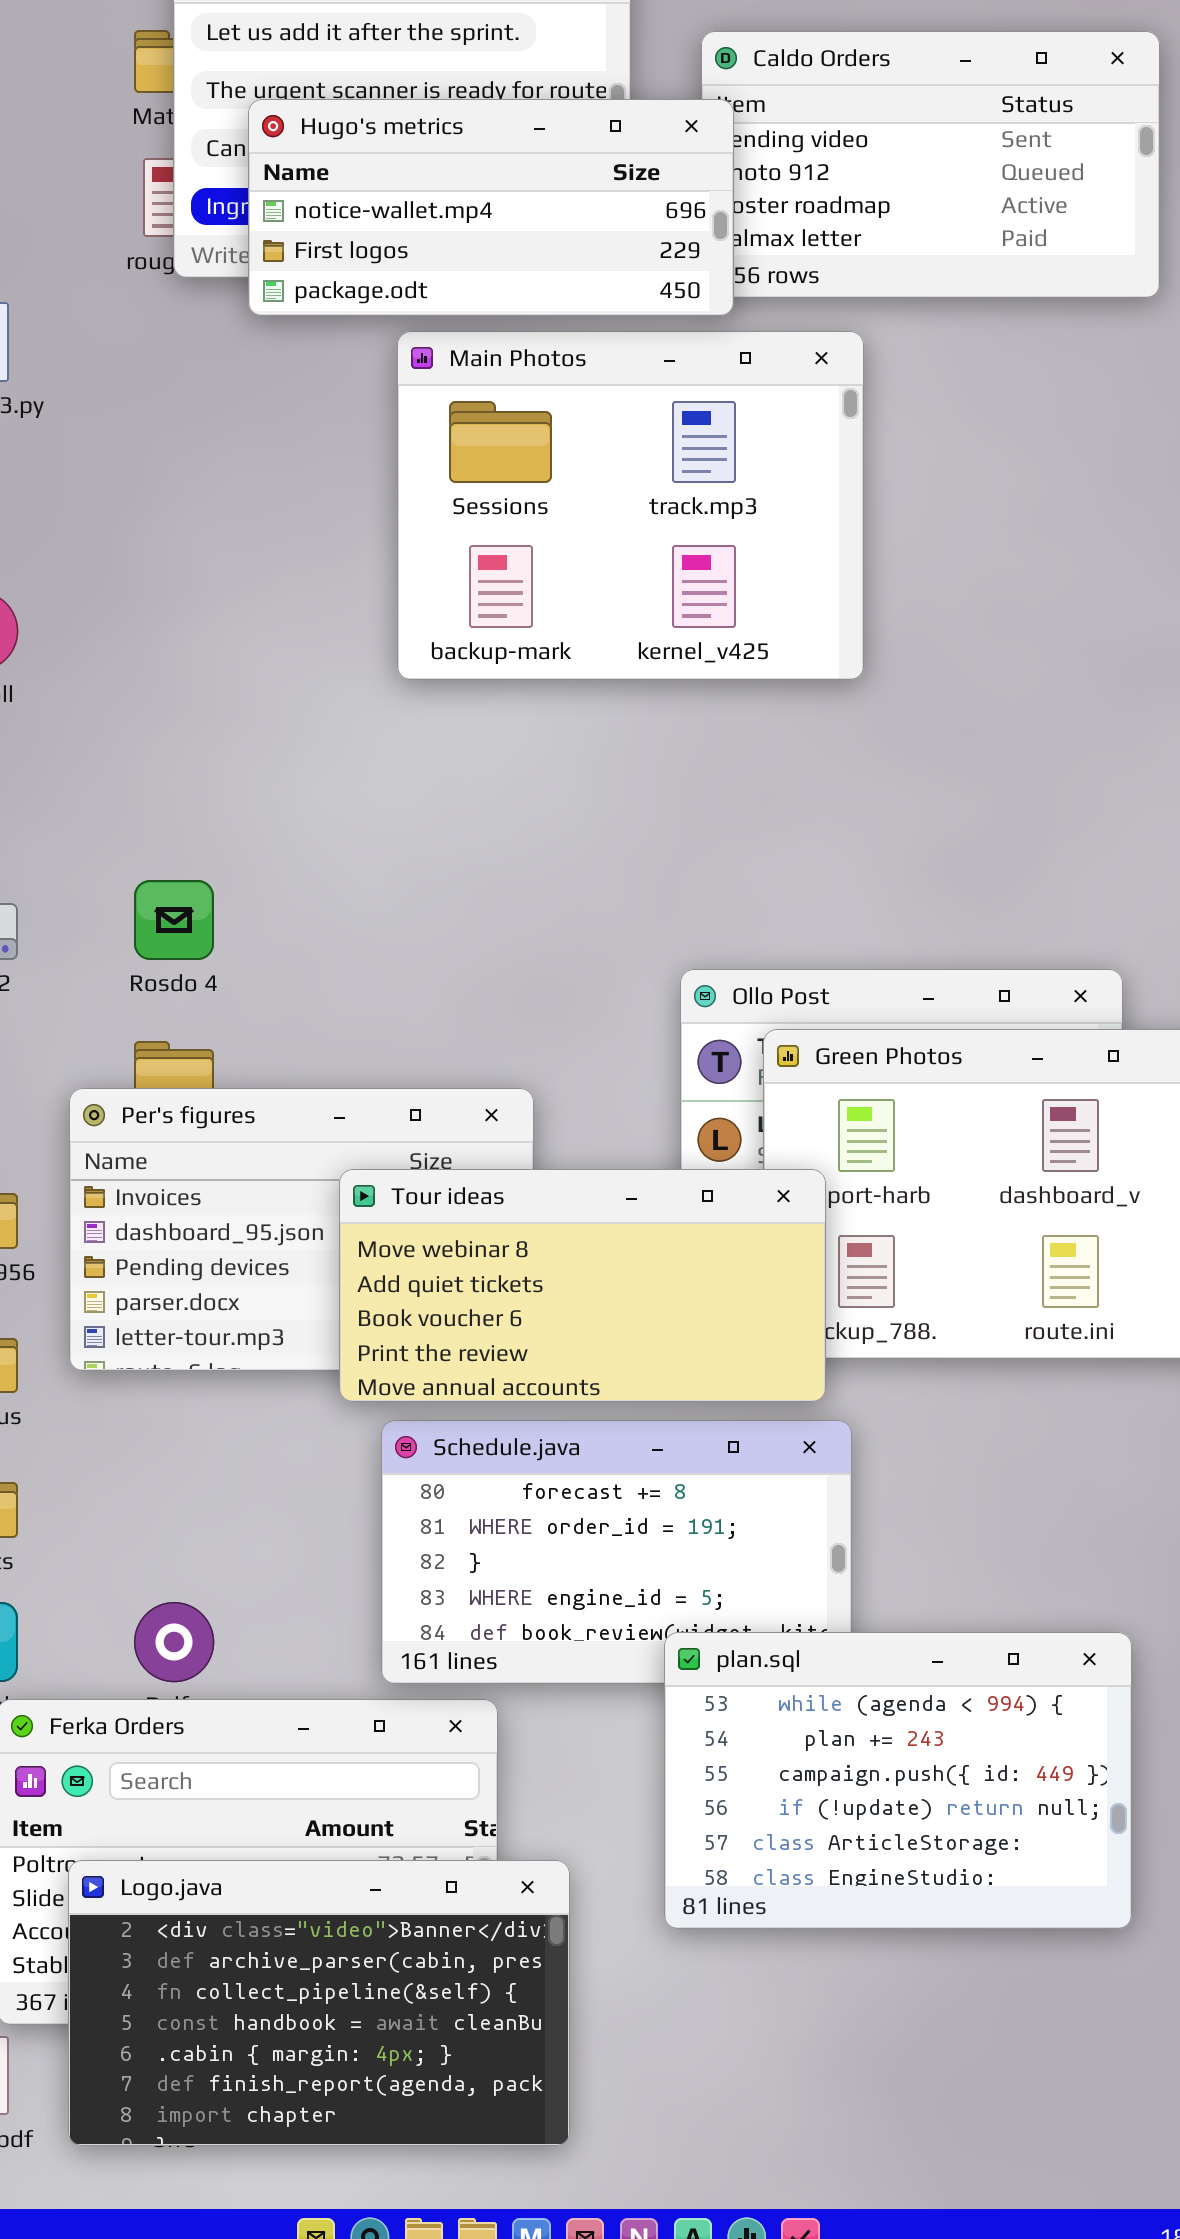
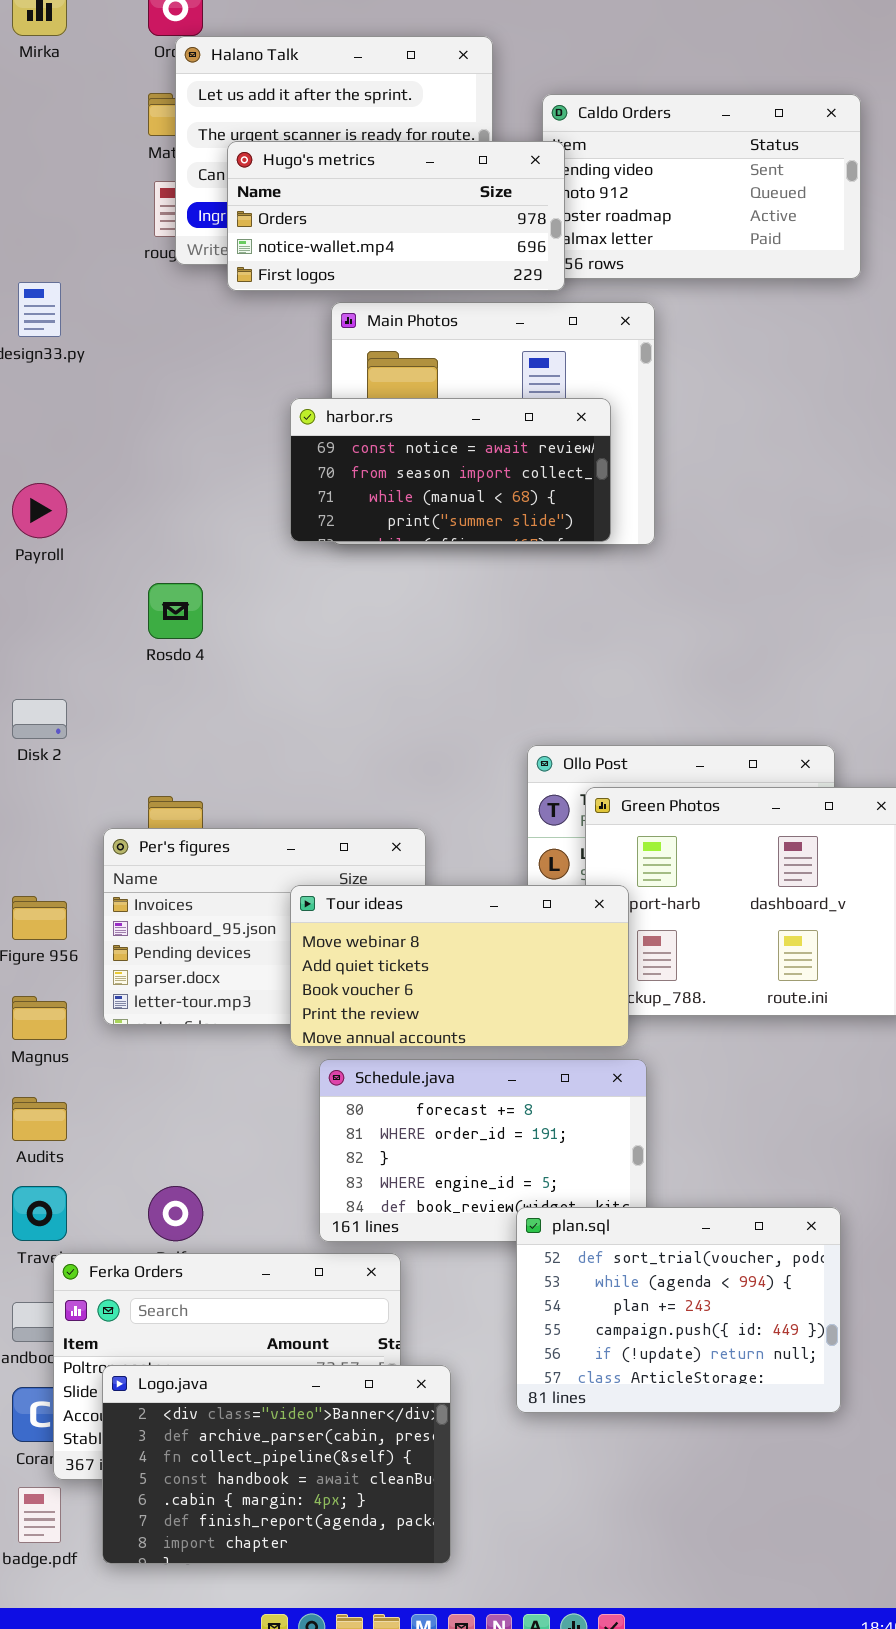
Hugo's metrics: [248,99,734,316] -> [227,141,565,291], scrolled up 1 row
harbor.rs: none -> [290,398,611,542], opened
Rosdo 4: [134,880,214,960] -> [148,583,203,639], moved
plan.sql: [664,1632,1132,1929] -> [516,1207,841,1413], scrolled up 1 row

